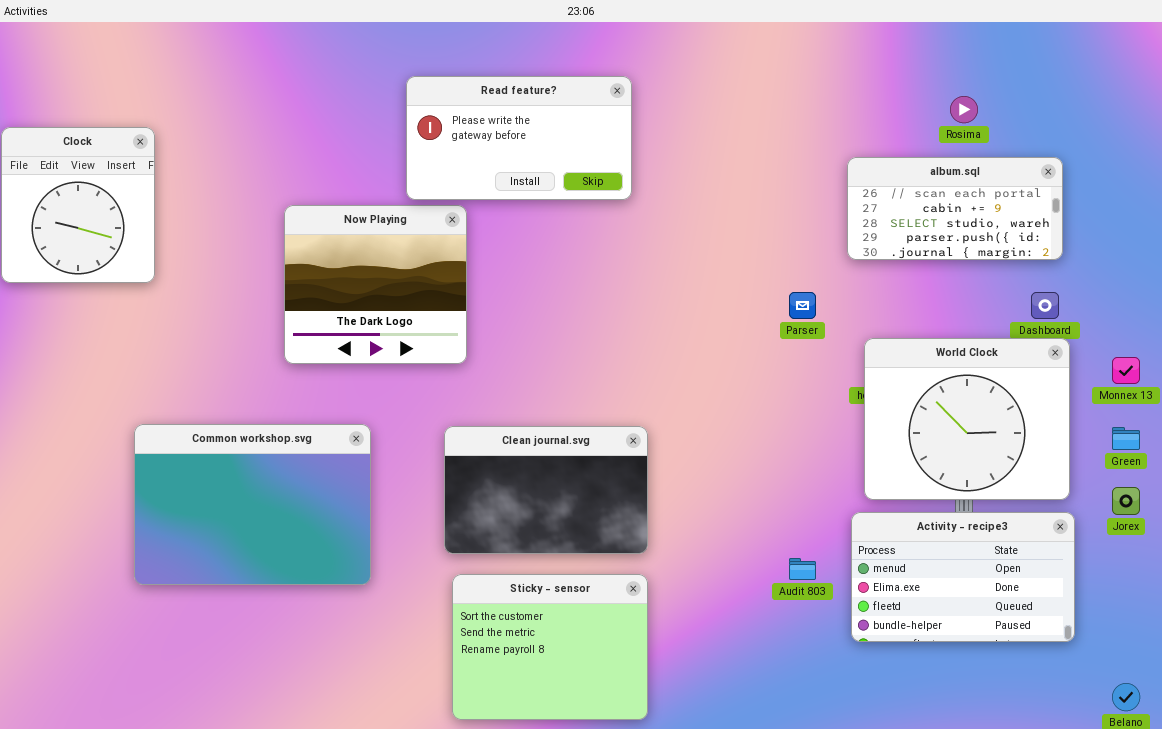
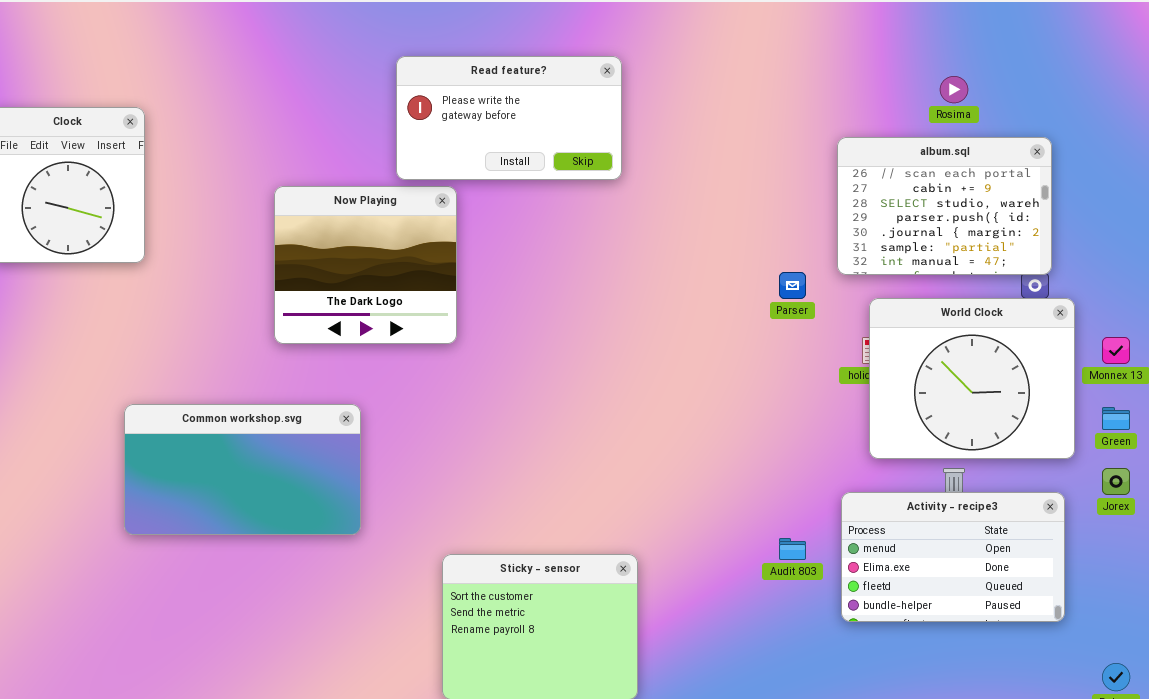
album.sql: [847,157,1063,260] -> [837,137,1052,275], resized
World Clock: [864,338,1070,500] -> [869,298,1075,459], moved
Common workshop.svg: [134,424,371,585] -> [124,404,361,535], resized
Clean journal.svg: [444,426,648,554] -> none, closed

